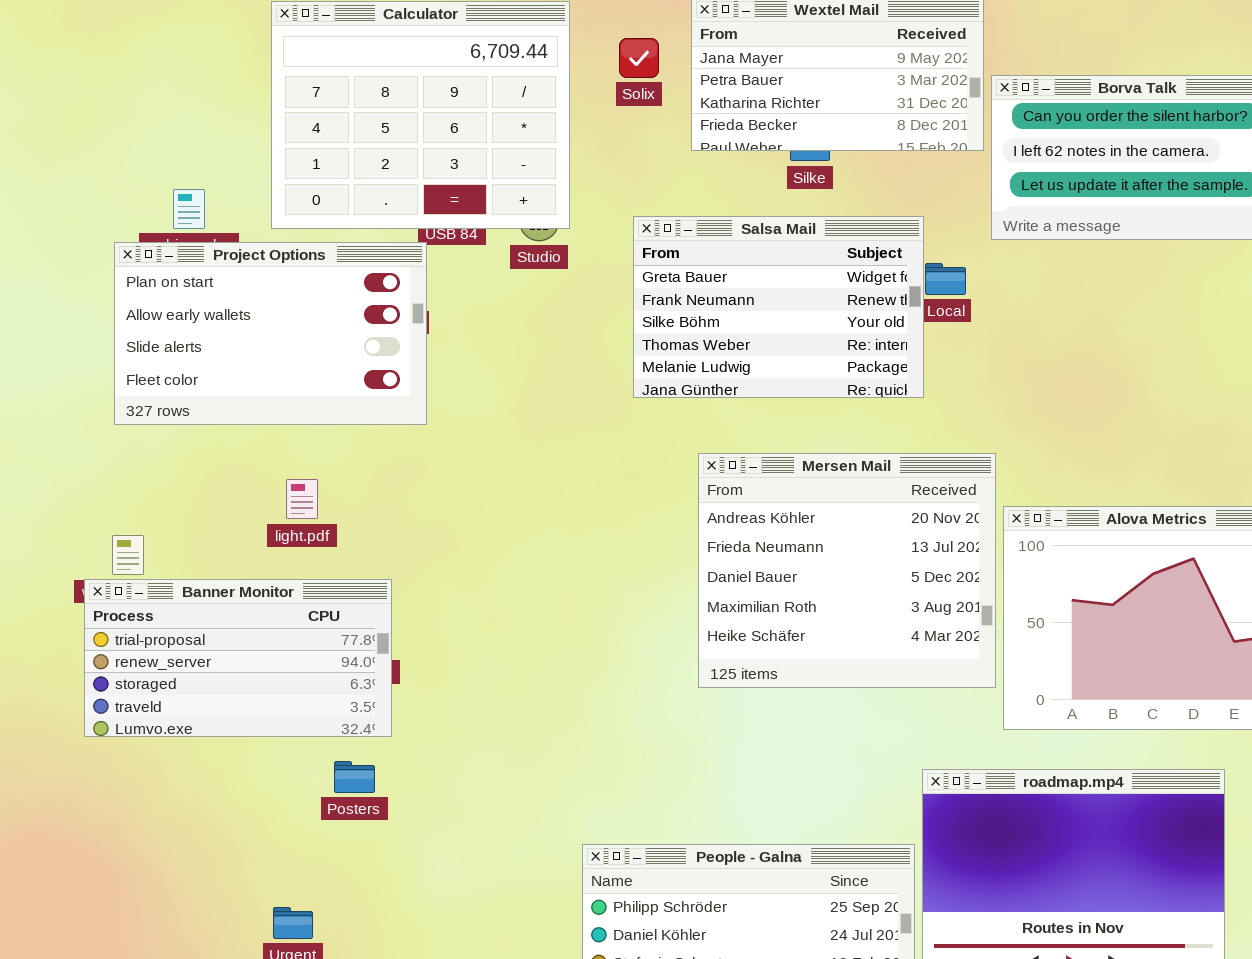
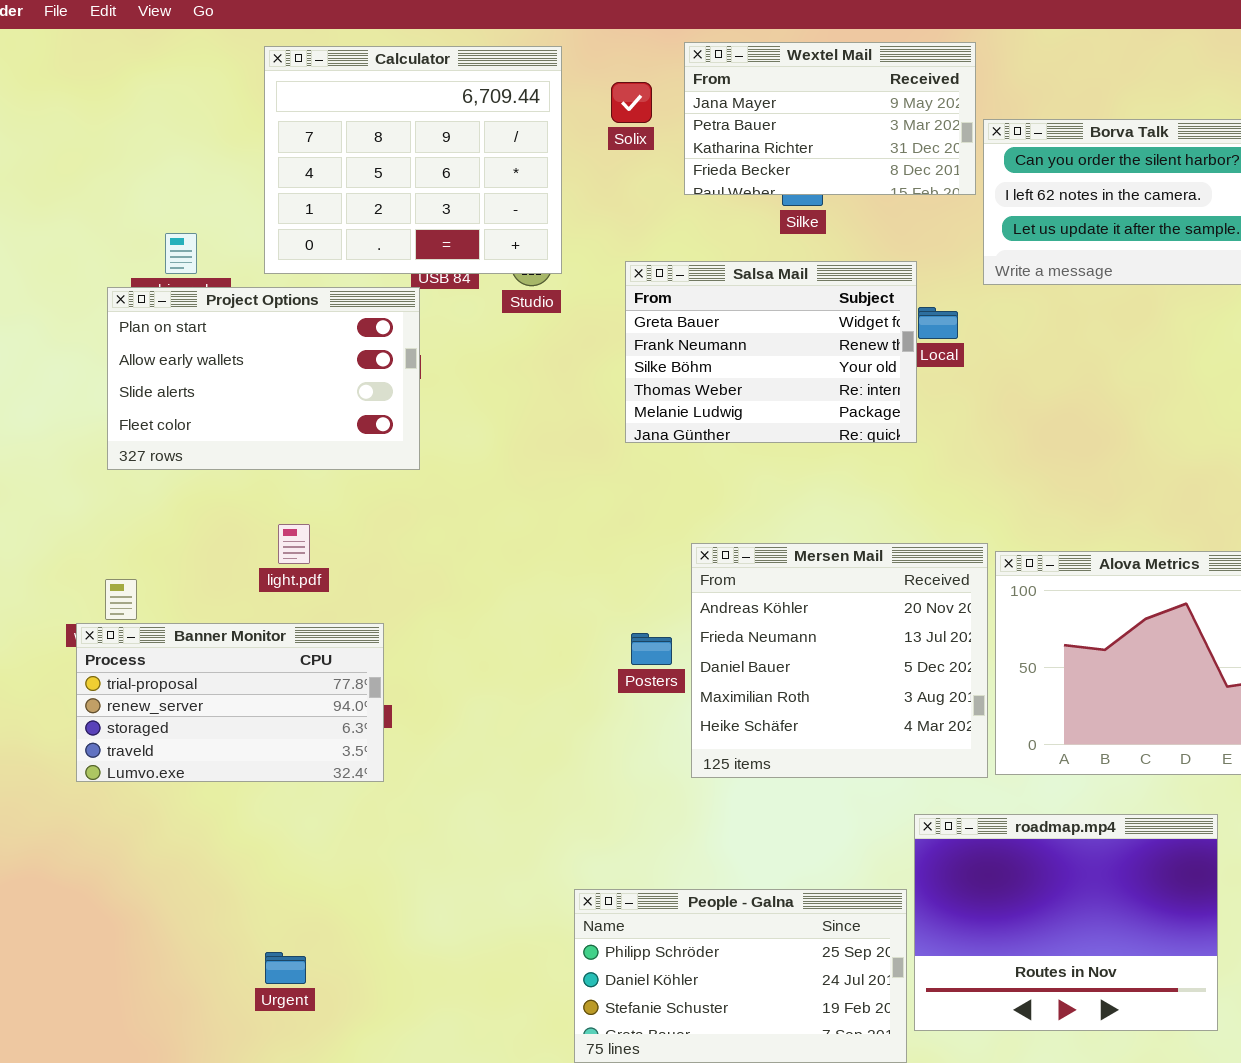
Mersen Mail: [698,453,996,688] -> [691,543,988,778], moved
Posters: [334,761,375,793] -> [631,633,672,665], moved

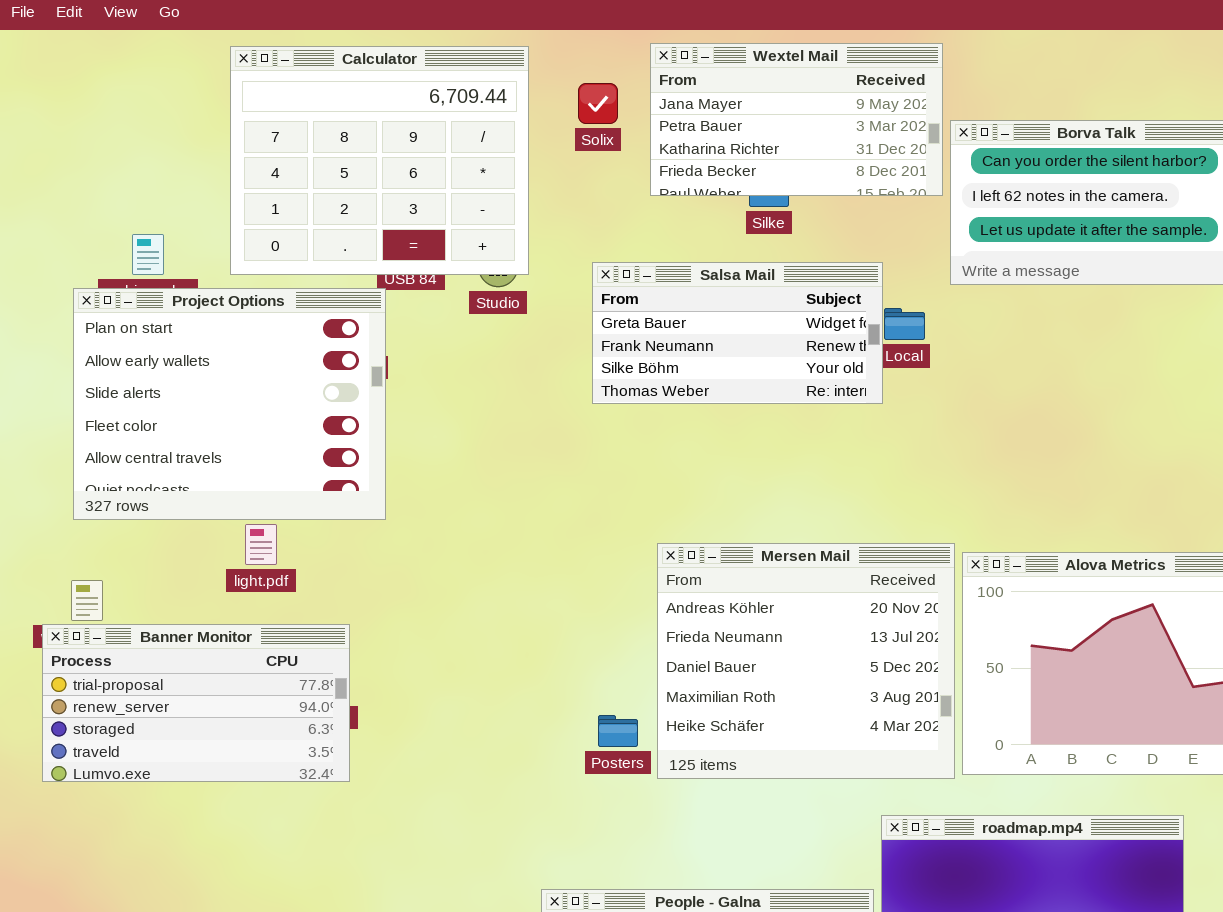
Salsa Mail: [625,261,917,443] -> [592,262,883,404], resized
Project Options: [107,287,420,470] -> [73,288,386,520], resized
Posters: [631,633,672,665] -> [598,715,638,747], moved

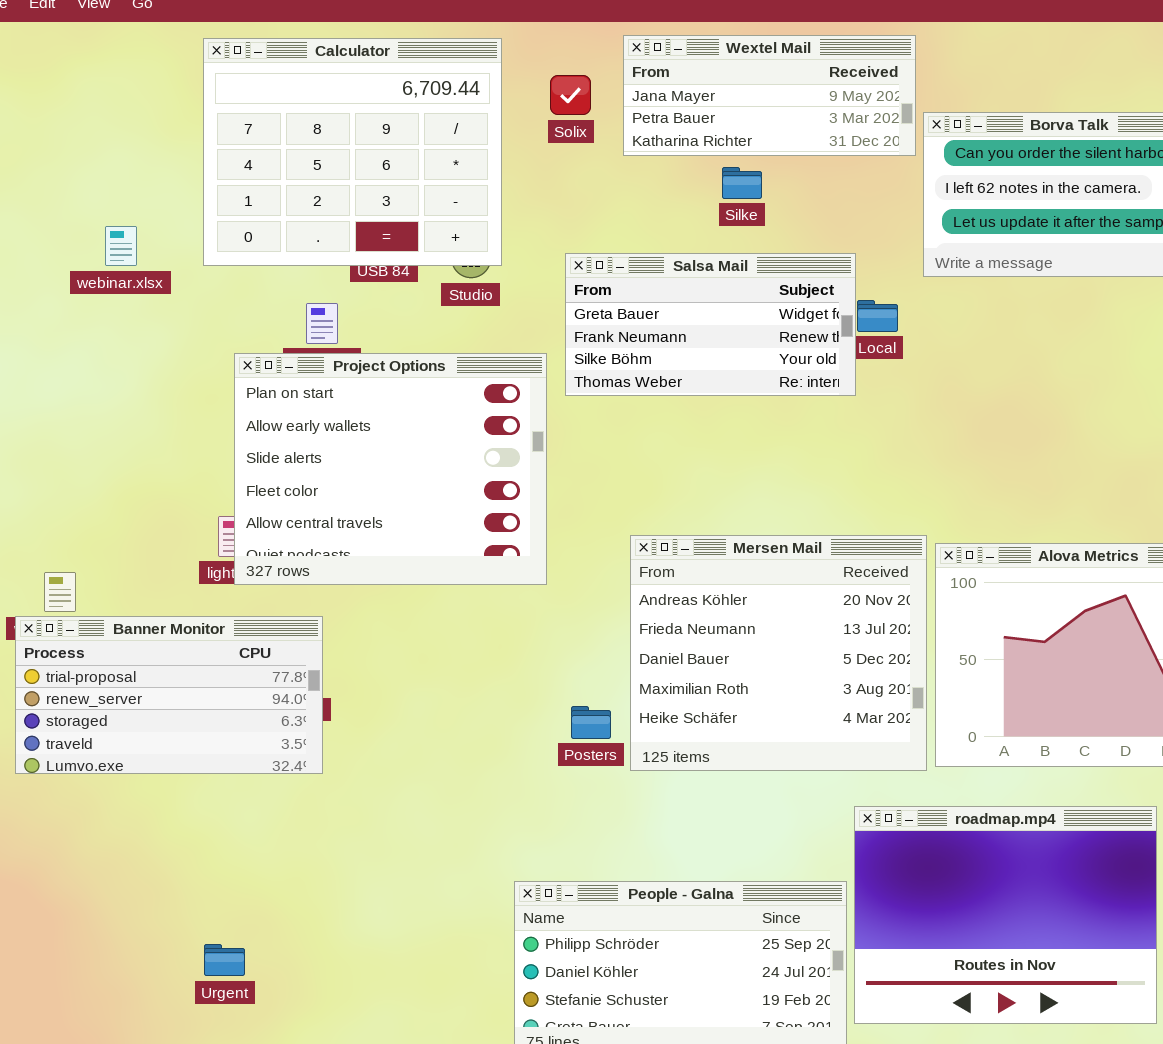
Wextel Mail: [650,43,943,196] -> [623,35,916,156], resized
Project Options: [73,288,386,520] -> [234,353,547,585], moved

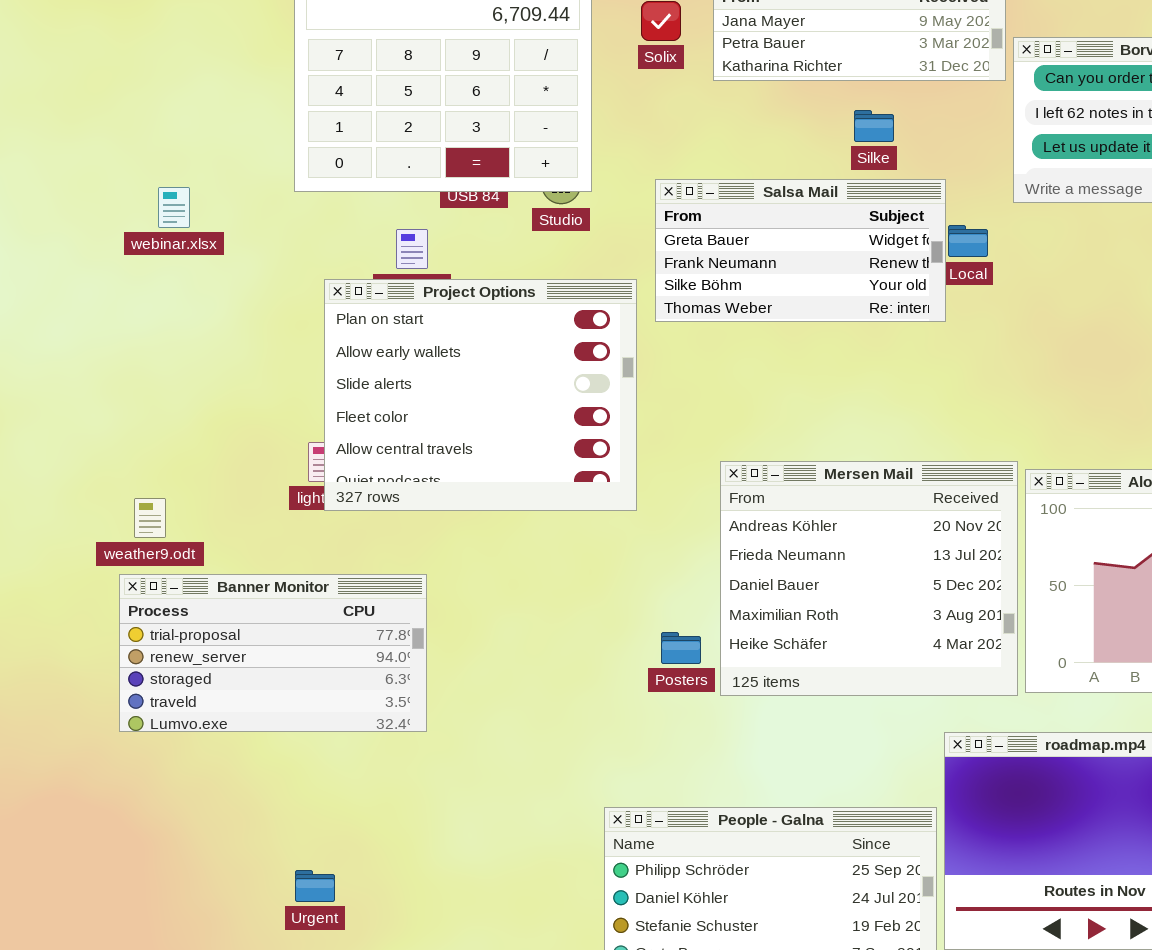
Silke: [722,167,762,199] -> [854,110,894,142], moved
webinar.xlsx: [105,226,137,266] -> [158,187,190,228], moved
Banner Monitor: [15,616,323,774] -> [119,574,427,732], moved

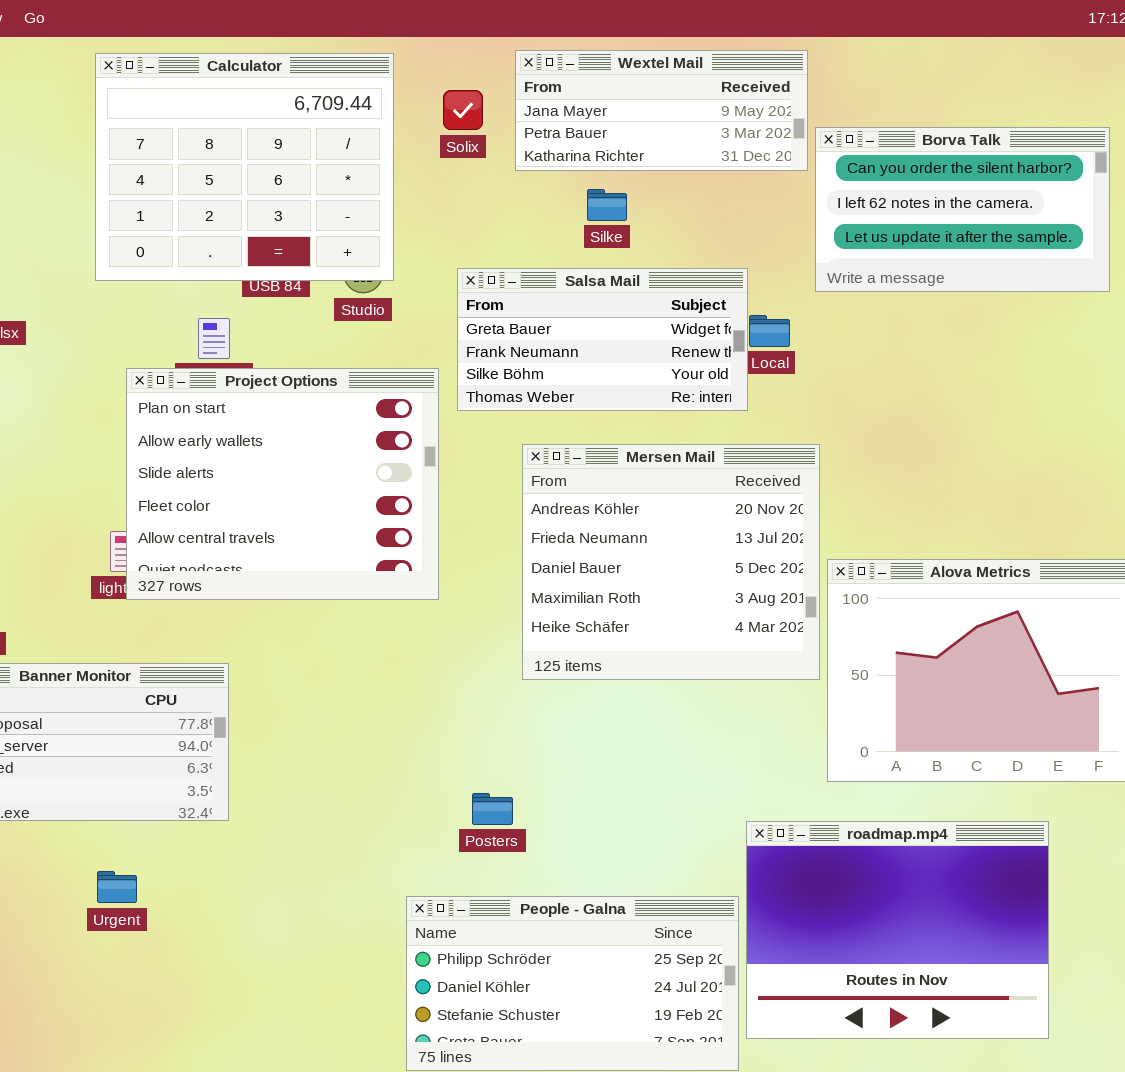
Silke: [854,110,894,142] -> [587,189,627,221], moved
Mersen Mail: [720,461,1018,696] -> [522,444,820,680], moved
Posters: [661,632,701,664] -> [472,793,513,825], moved
Urgent: [295,870,335,902] -> [97,871,137,903], moved

